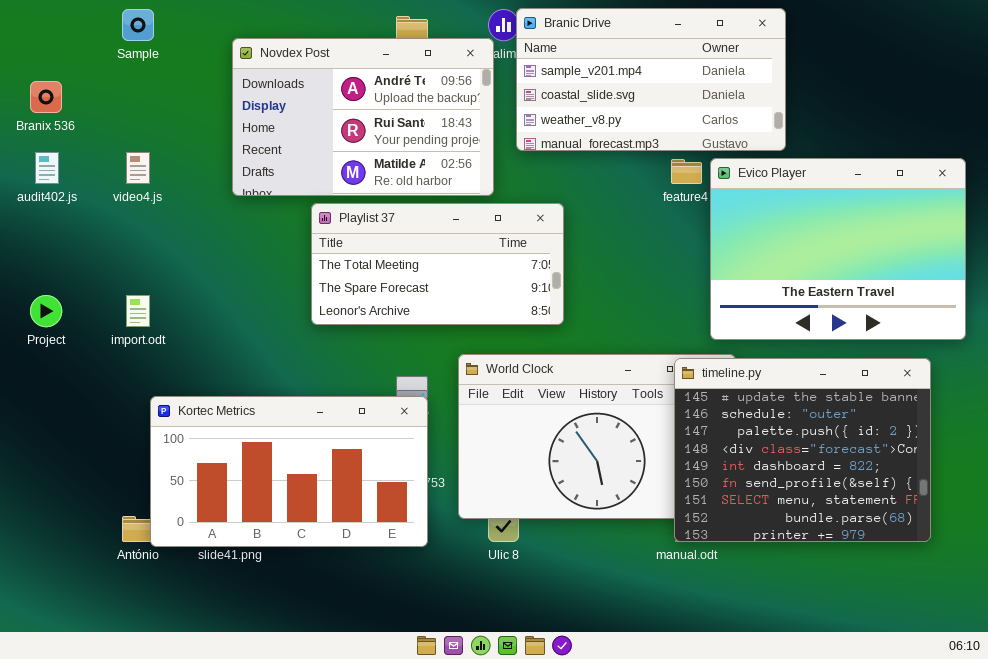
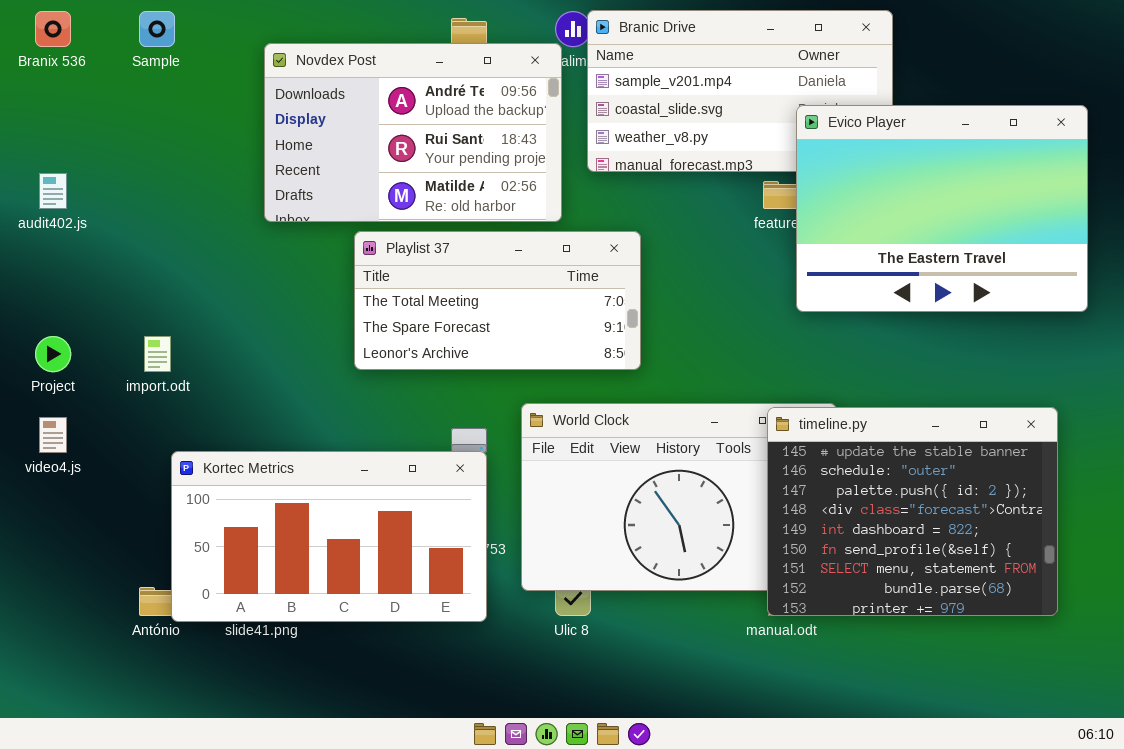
Branix 536: [30,81,62,113] -> [35,11,71,47], moved
video4.js: [126,152,150,184] -> [39,417,67,453], moved
Evico Player: [710,158,966,340] -> [796,105,1088,312], moved

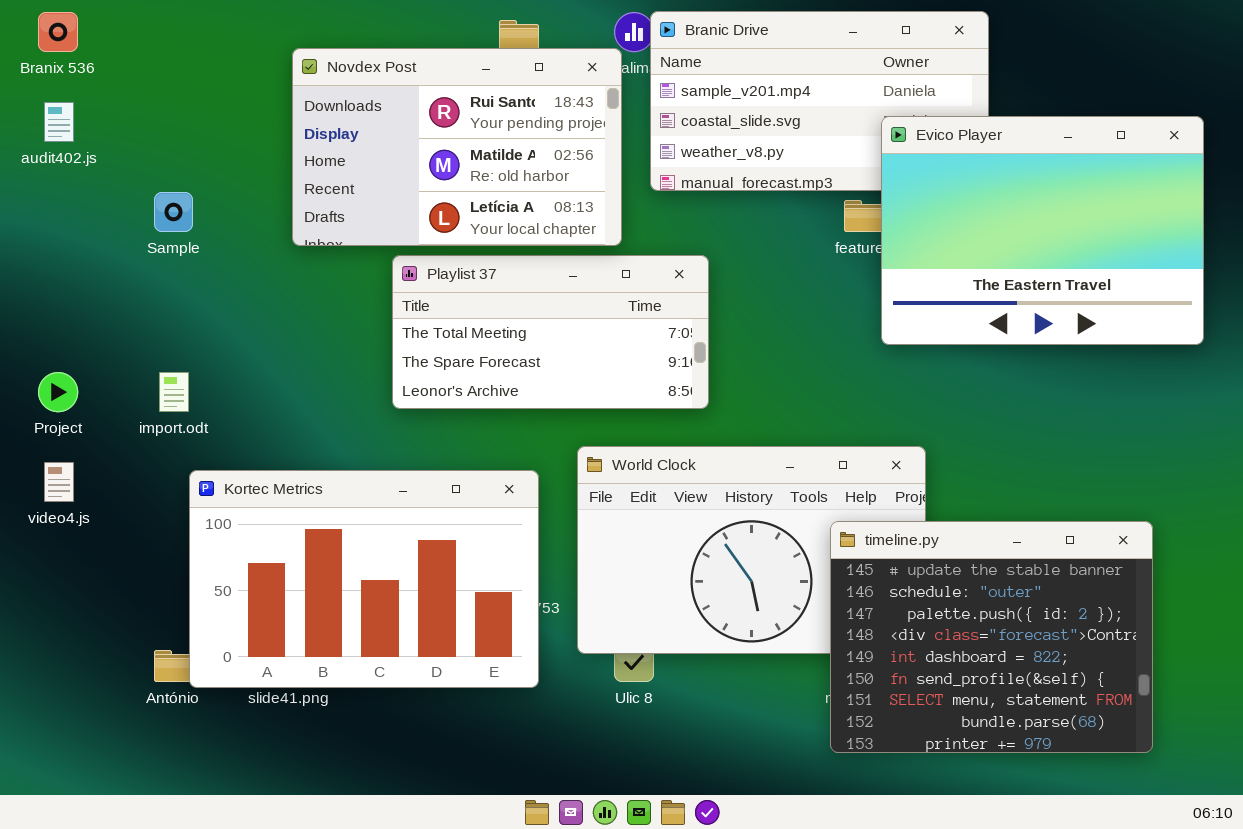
Sample: [139,11,175,47] -> [154,192,193,232], moved
Novdex Post: [264,43,562,222] -> [292,48,622,246], scrolled down 1 row
audit402.js: [39,173,67,209] -> [44,102,74,142], moved
timeline.py: [767,407,1058,616] -> [830,521,1153,753], moved
Kortec Metrics: [171,451,487,622] -> [189,470,539,688], resized

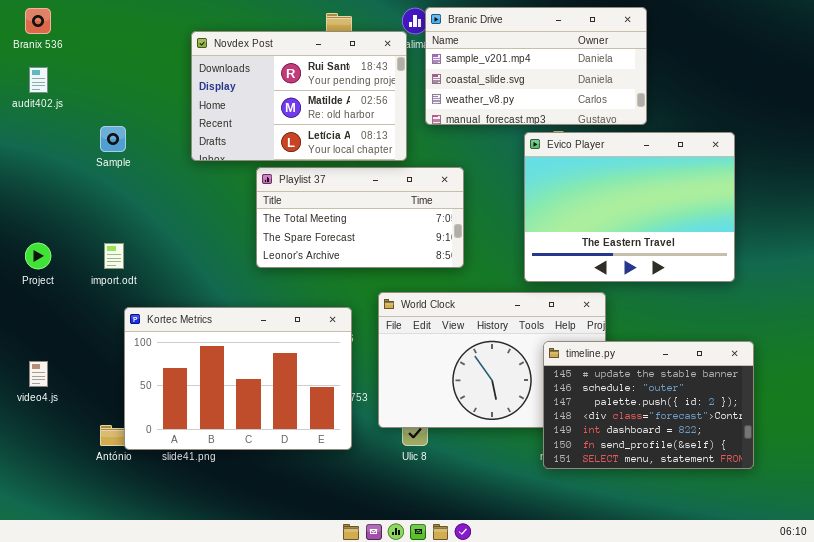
Evico Player: [881,116,1204,345] -> [524,132,735,282], moved
video4.js: [44,462,74,502] -> [29,361,48,387], moved
timeline.py: [830,521,1153,753] -> [543,341,754,469], resized

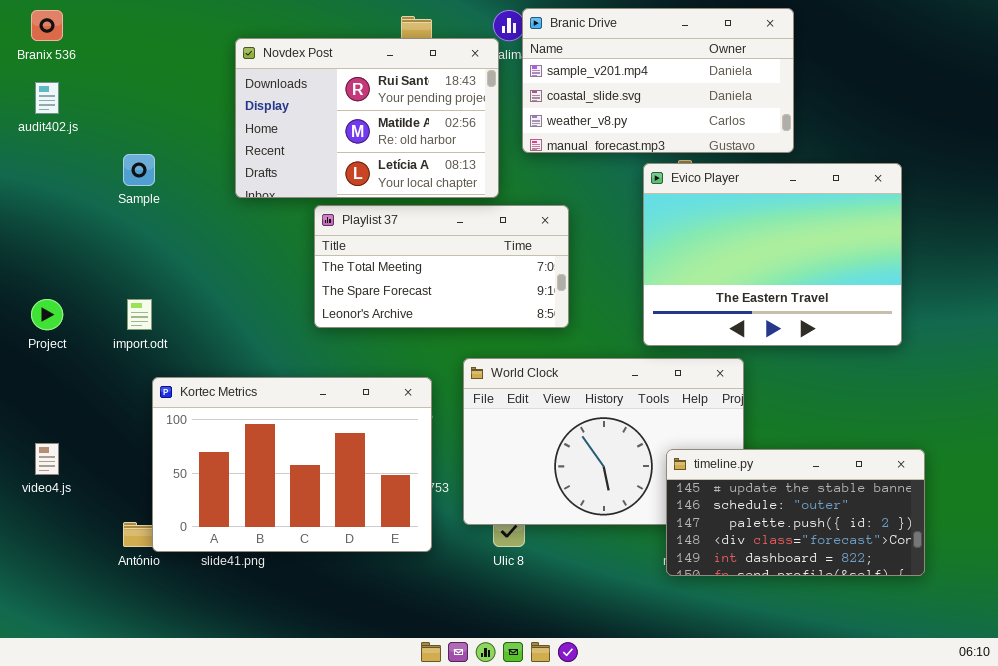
timeline.py: [543,341,754,469] -> [666,449,925,576], resized

